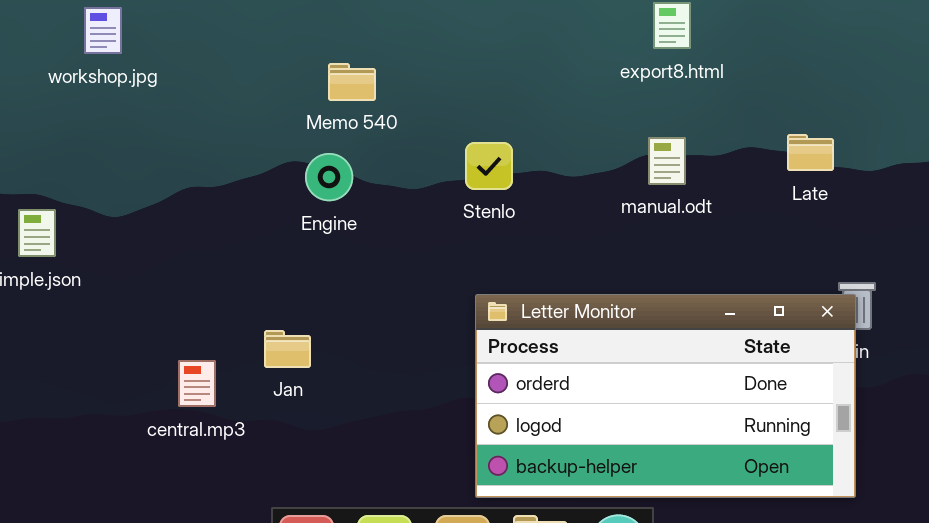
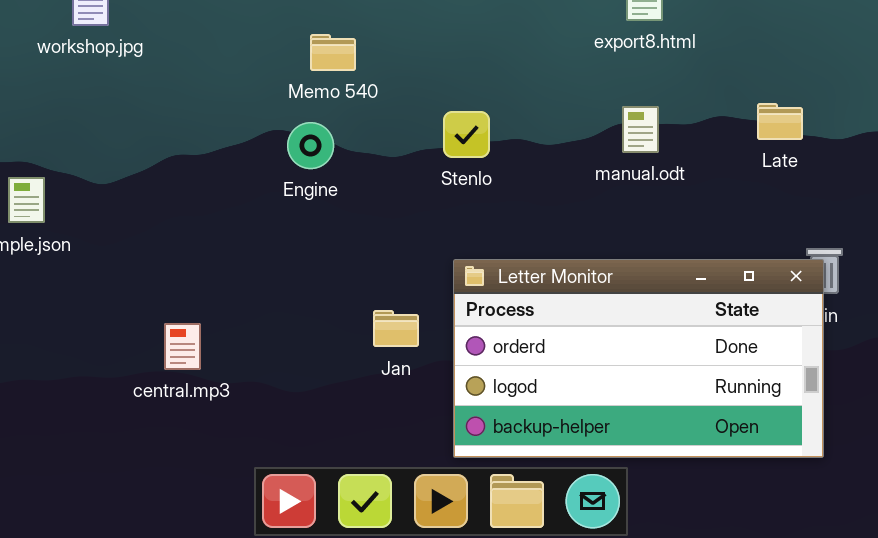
Jan: [264,330,311,368] -> [373,310,419,347], moved

